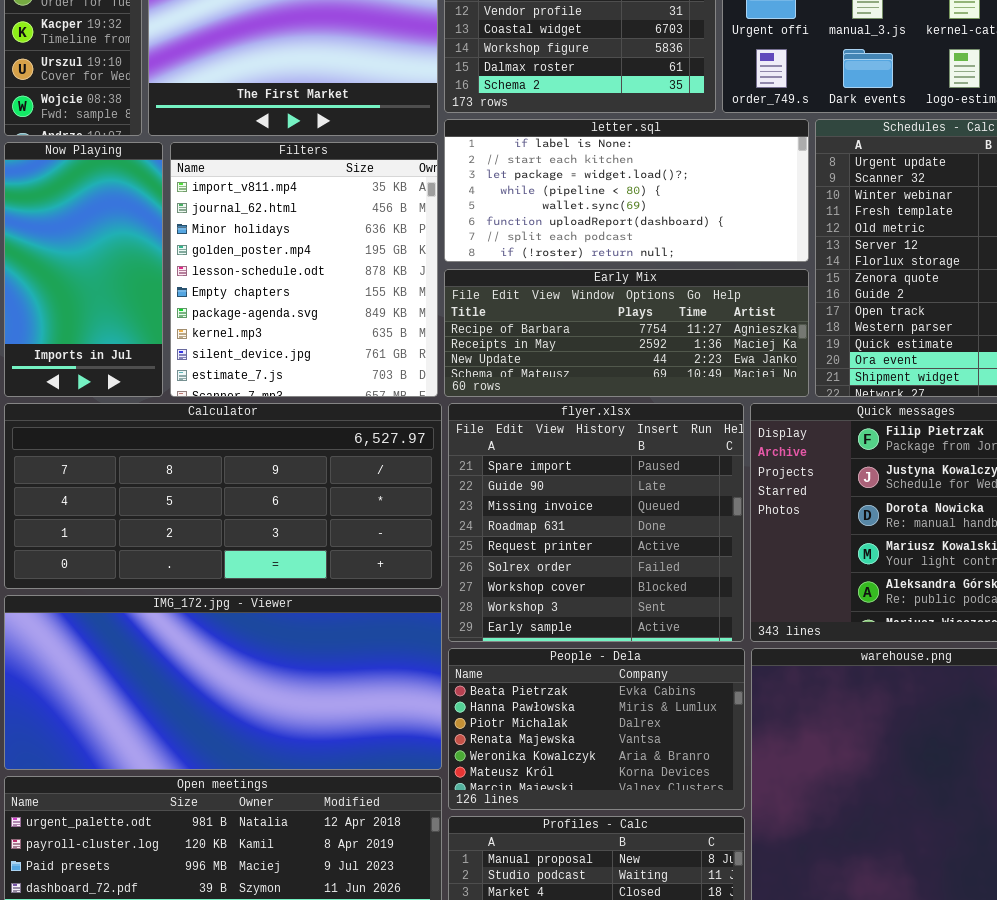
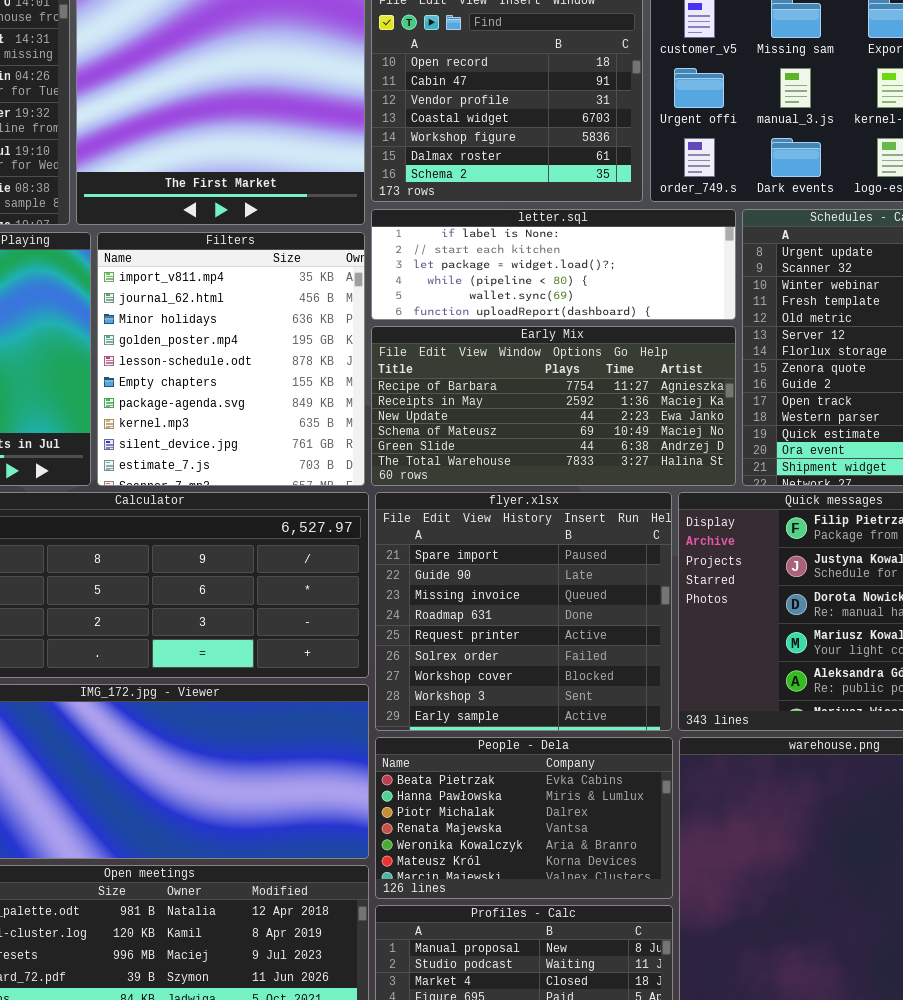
letter.sql: [444,119,809,262] -> [371,209,736,320], resized
Early Mix: [444,269,809,397] -> [371,326,736,486], resized

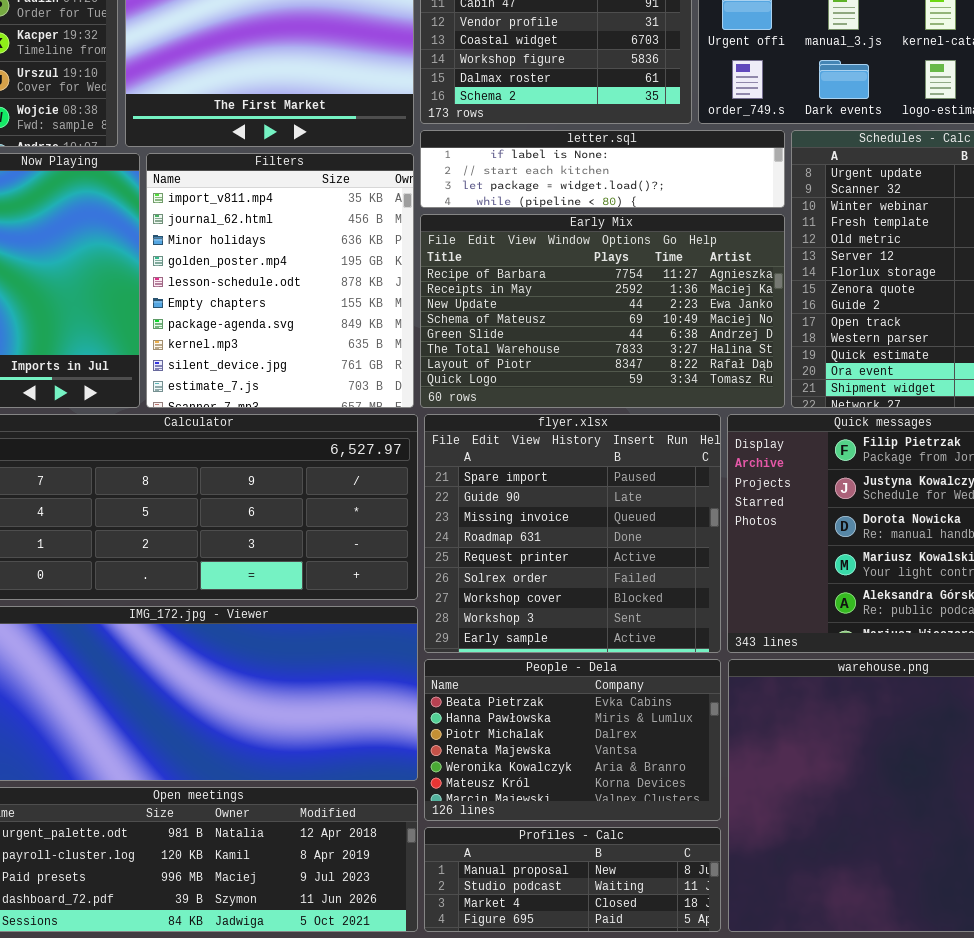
letter.sql: [371,209,736,320] -> [420,130,785,208], resized
Early Mix: [371,326,736,486] -> [420,214,785,408], resized

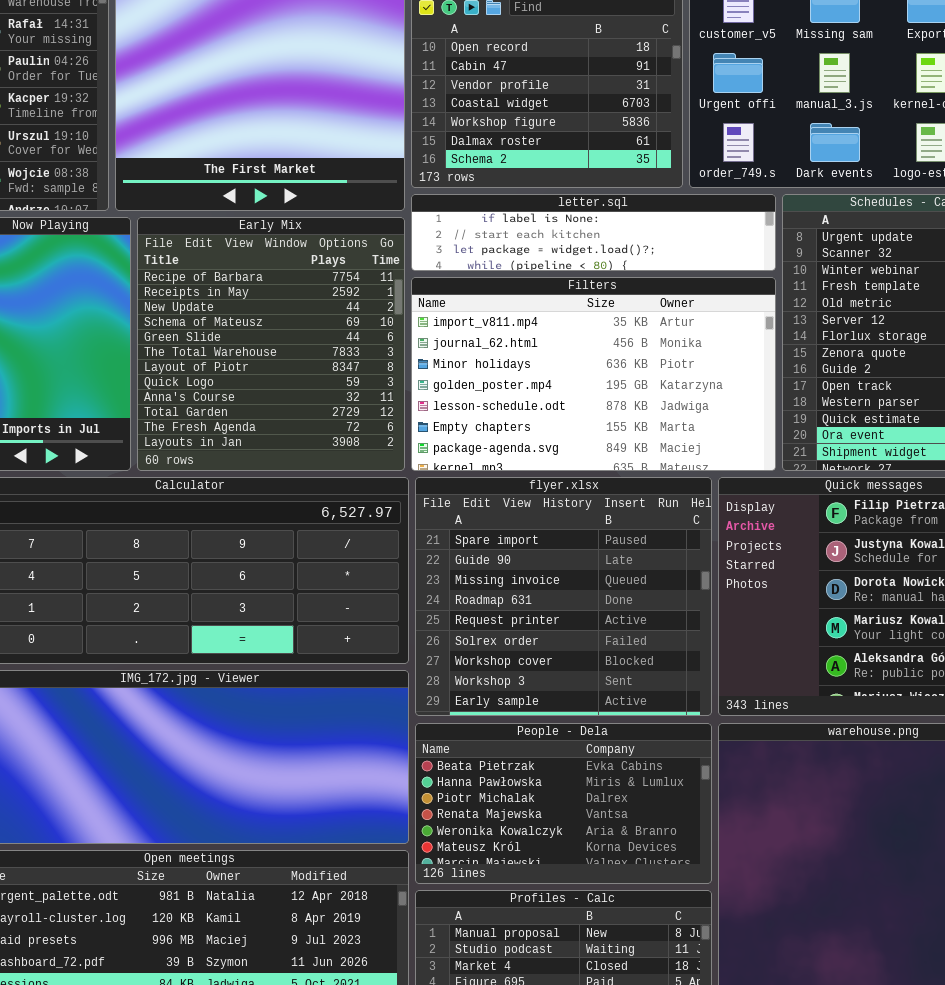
Filters: [146,153,414,408] -> [411,277,776,471], moved, resized
Early Mix: [420,214,785,408] -> [137,217,405,471], moved, resized

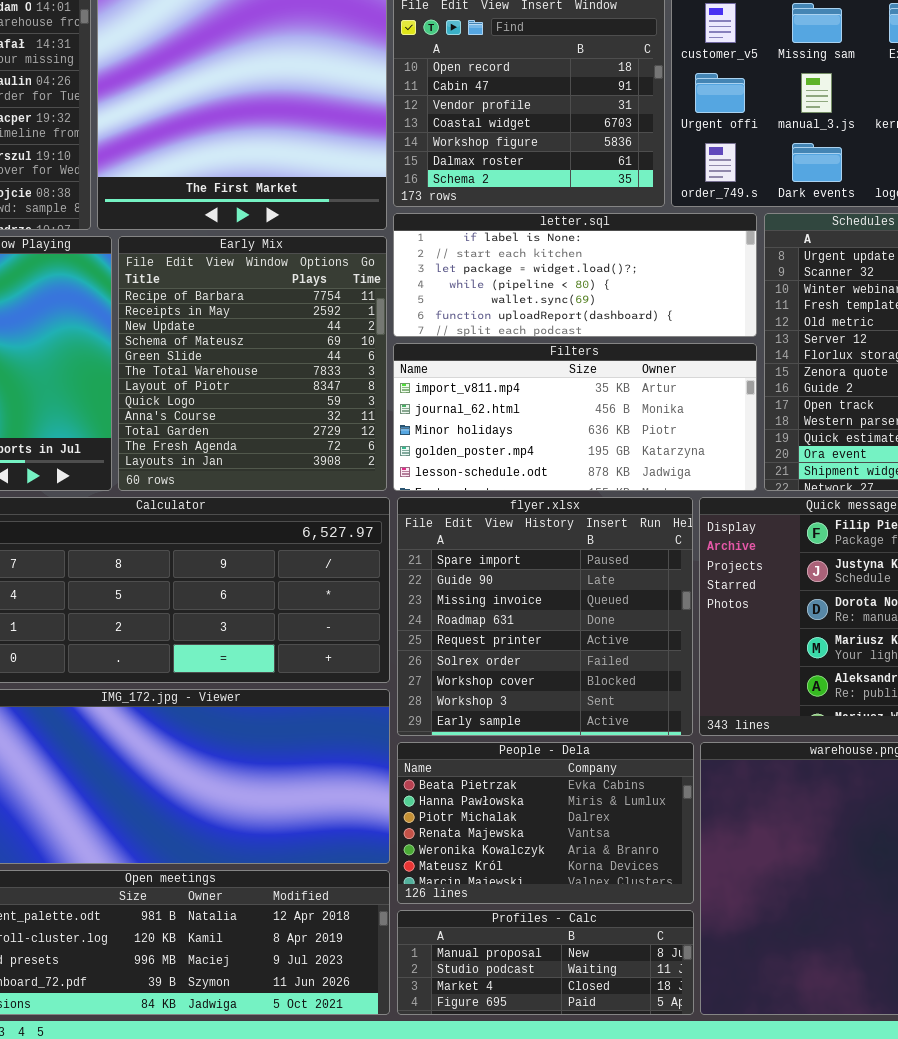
letter.sql: [411,194,776,271] -> [393,213,757,337], resized
Filters: [411,277,776,471] -> [393,343,757,491], resized

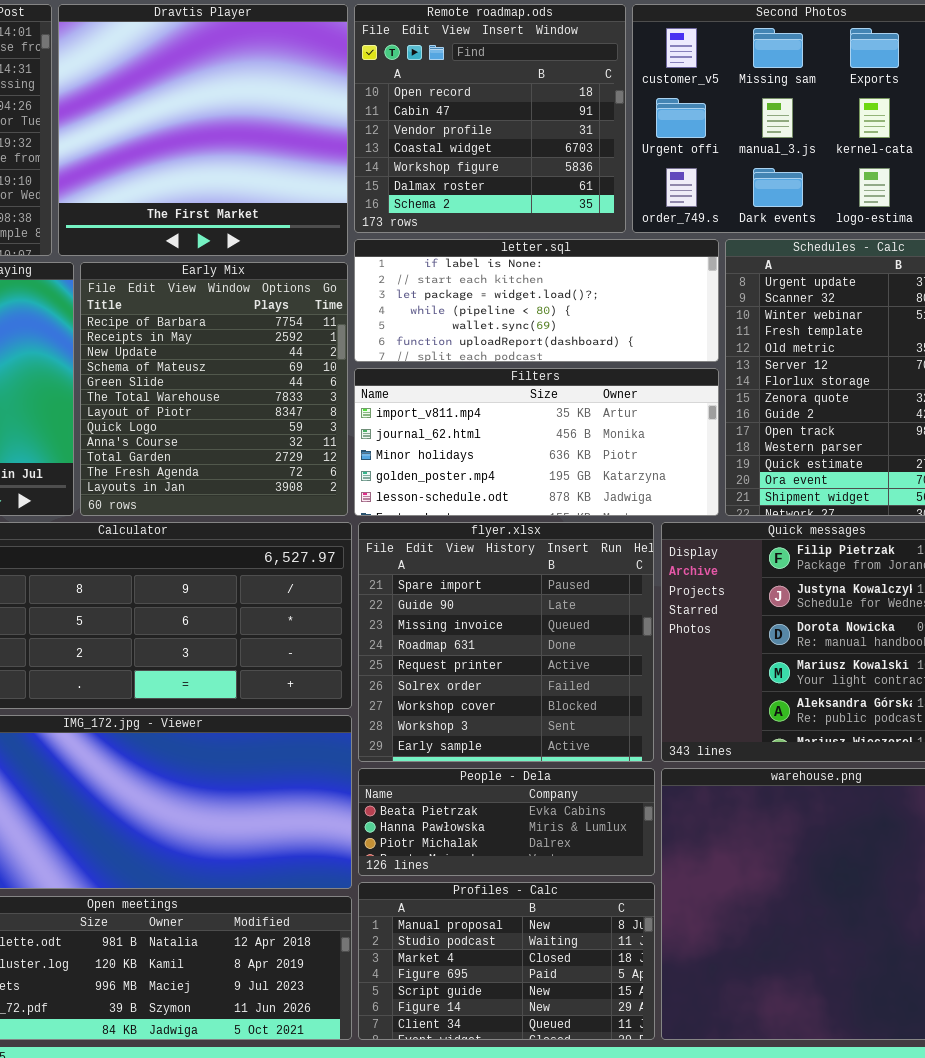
People - Dela: [397,742,694,904] -> [358,768,655,876], resized
Profiles - Calc: [397,910,694,1015] -> [358,882,655,1040], resized

